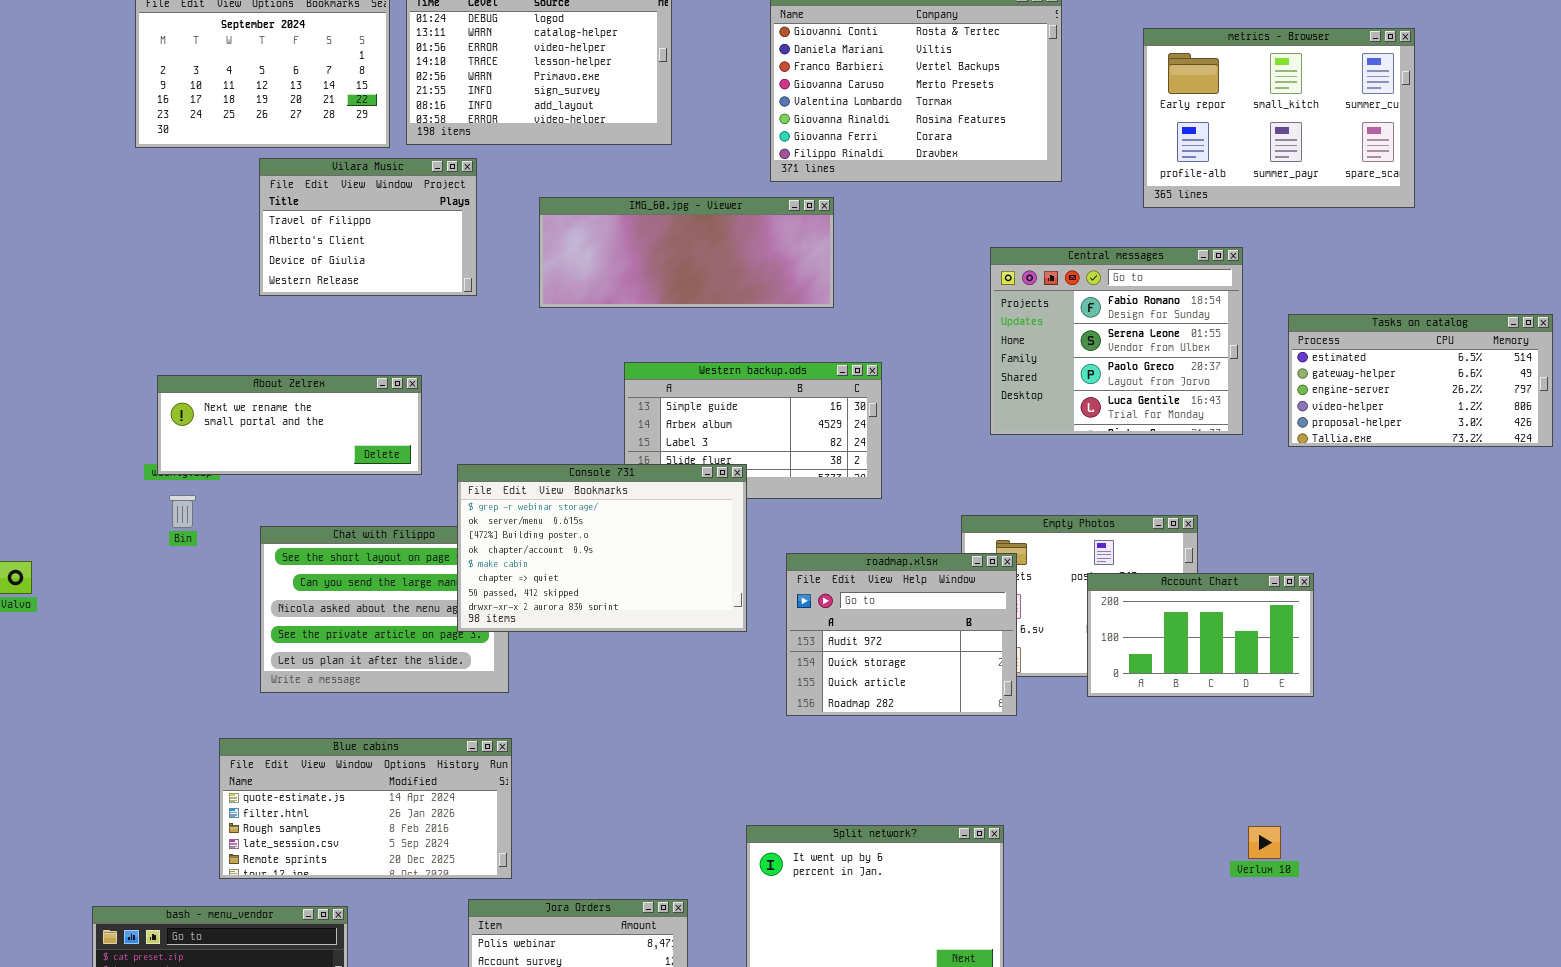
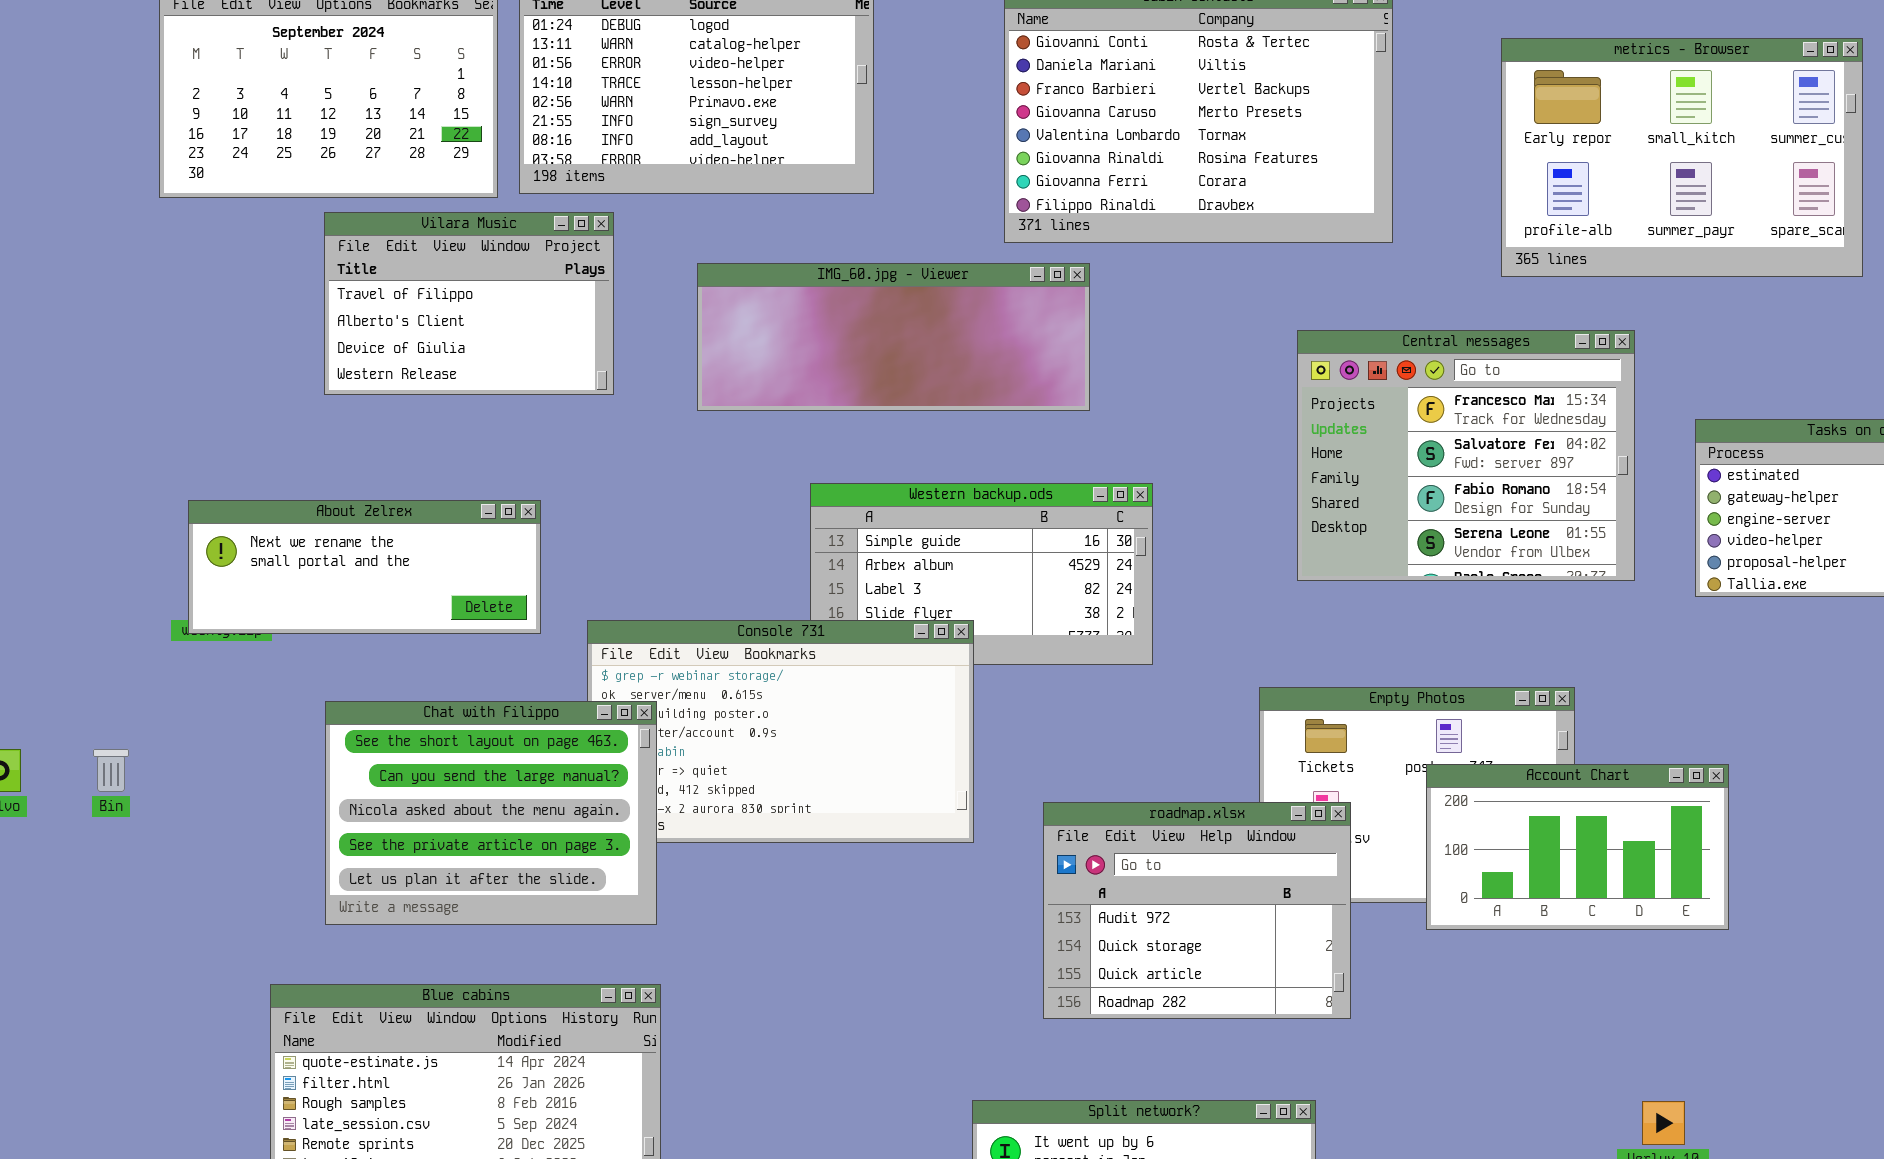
Central messages: [990,247,1243,435] -> [1297,330,1635,581], scrolled up 2 rows
Bin: [169,495,196,528] -> [93,749,129,792], moved
Chat with Filippo: [260,526,509,693] -> [325,701,657,925], raised
roadmap.xlsx: [786,553,1017,716] -> [1043,802,1351,1019], moved

